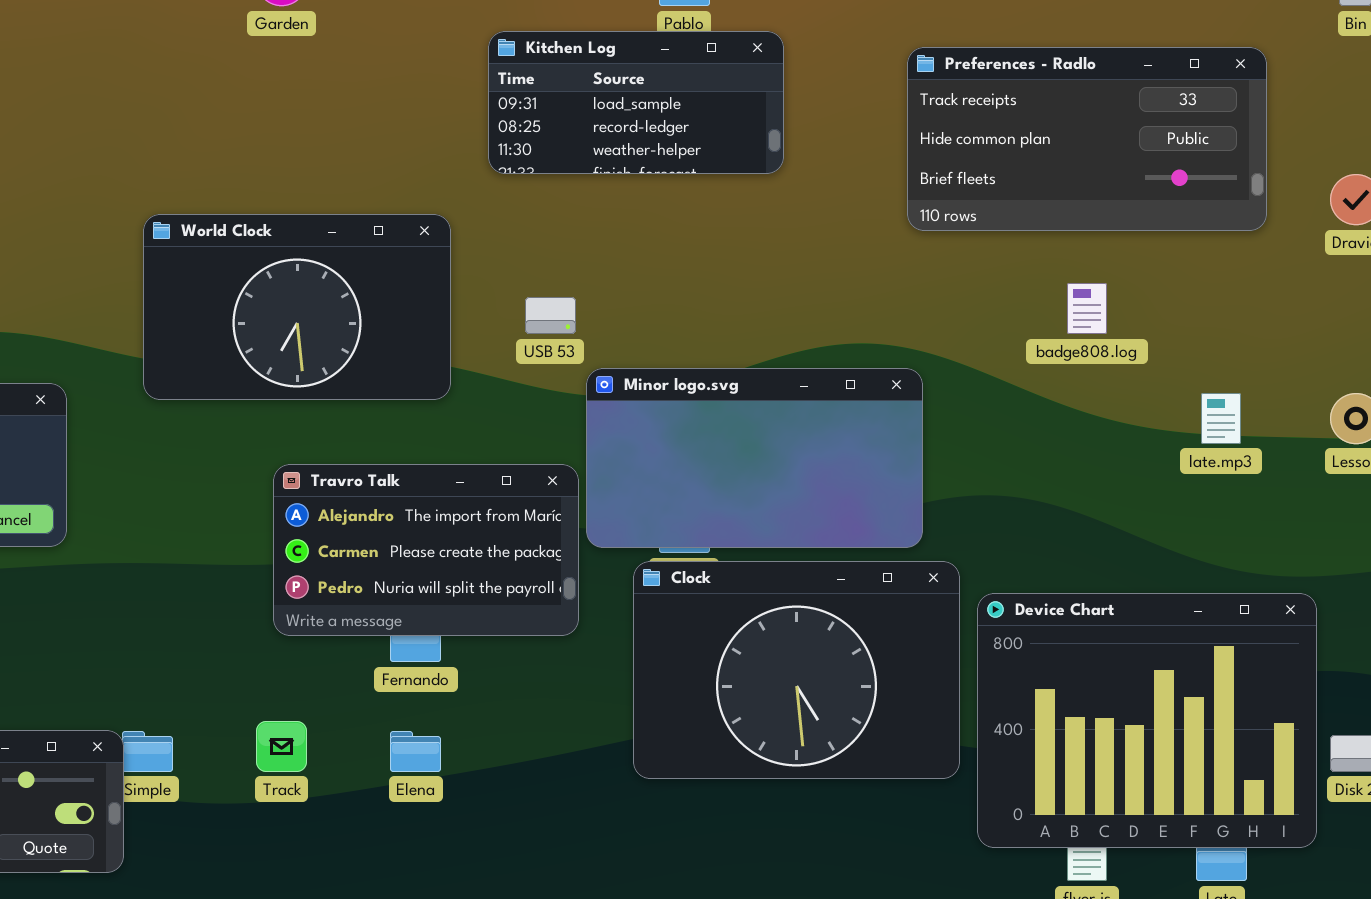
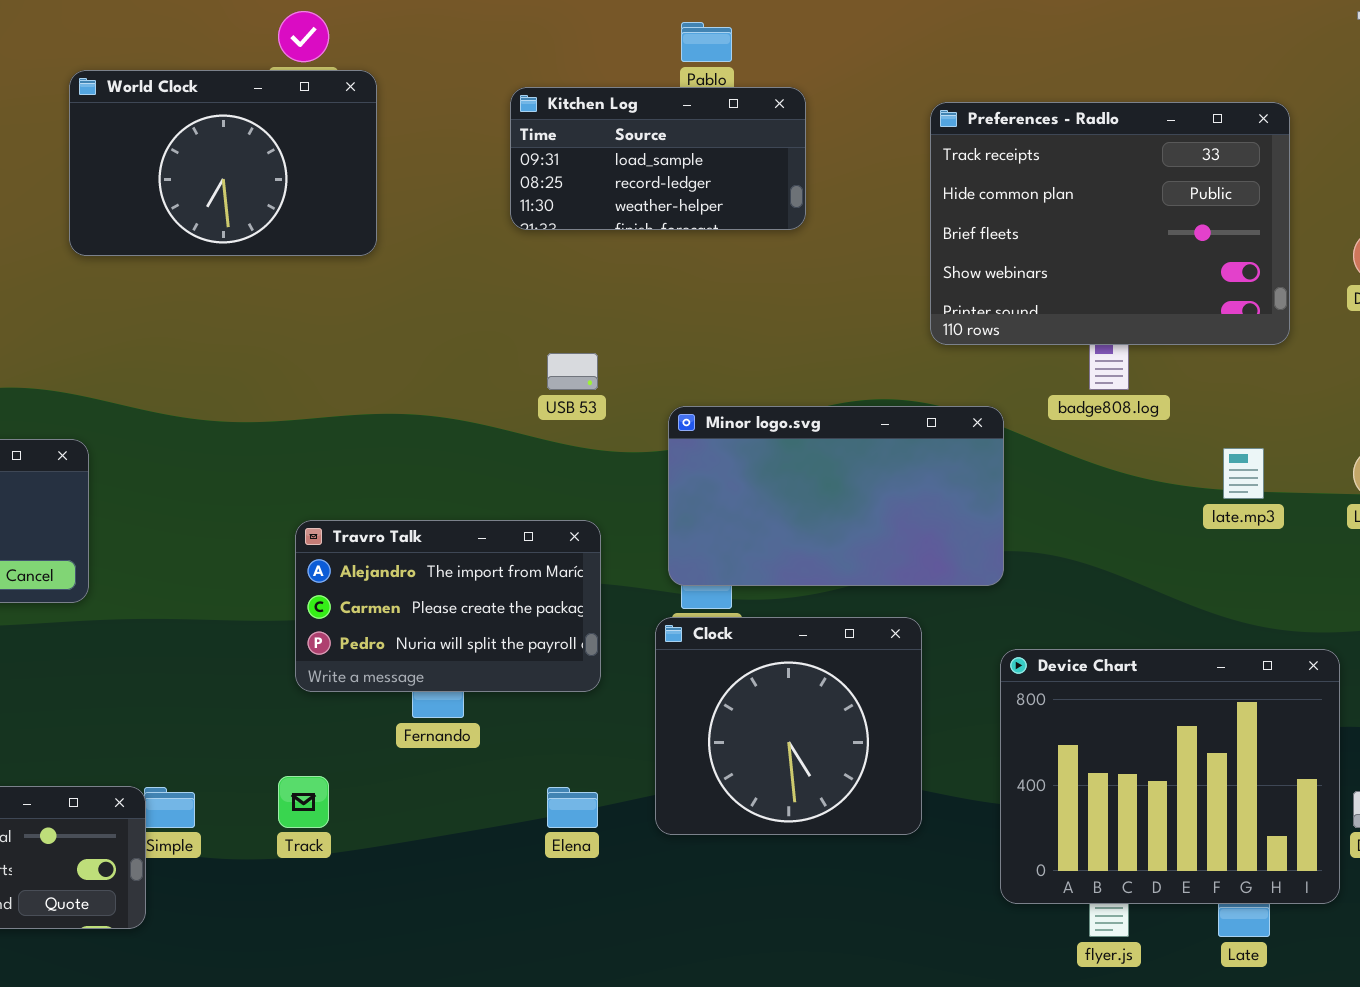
Preferences - Radlo: [907,47,1267,231] -> [930,102,1290,345], resized
World Clock: [143,214,451,400] -> [69,70,377,256], moved
Minor logo.svg: [586,368,923,548] -> [668,406,1004,586], moved
Clock: [633,561,960,779] -> [655,617,922,835], resized
Elena: [390,731,441,772] -> [547,787,598,828], moved

